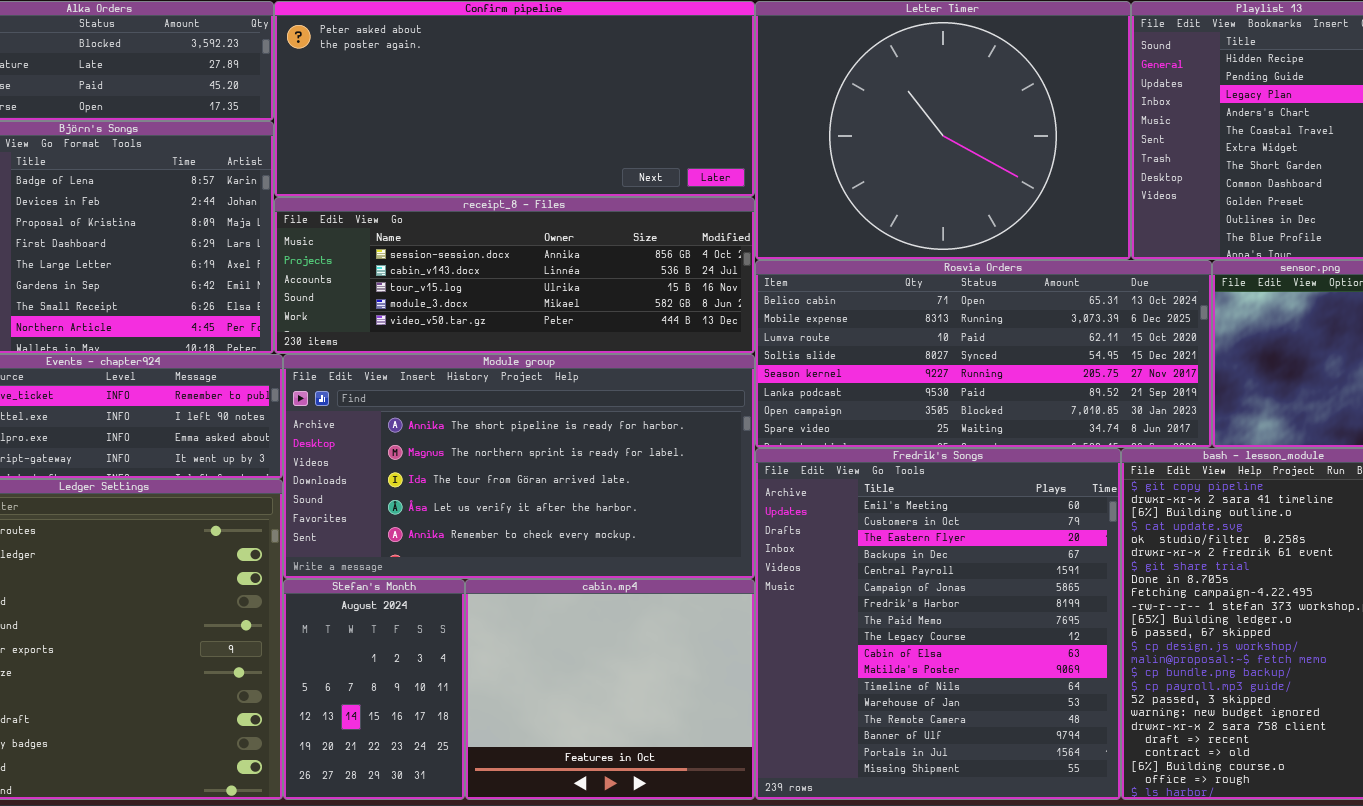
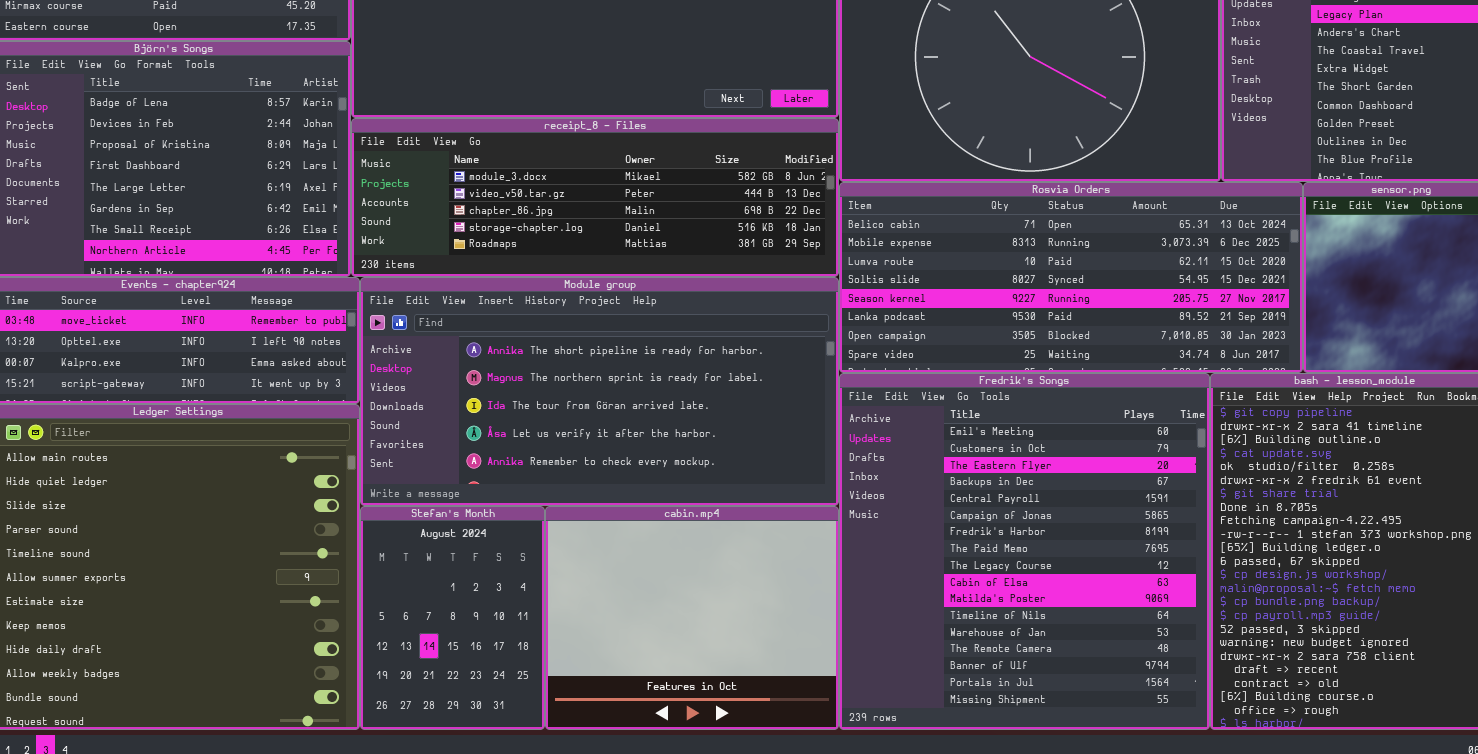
receipt_8 - Files: [274,197,755,354] -> [351,118,839,277], scrolled down 3 rows

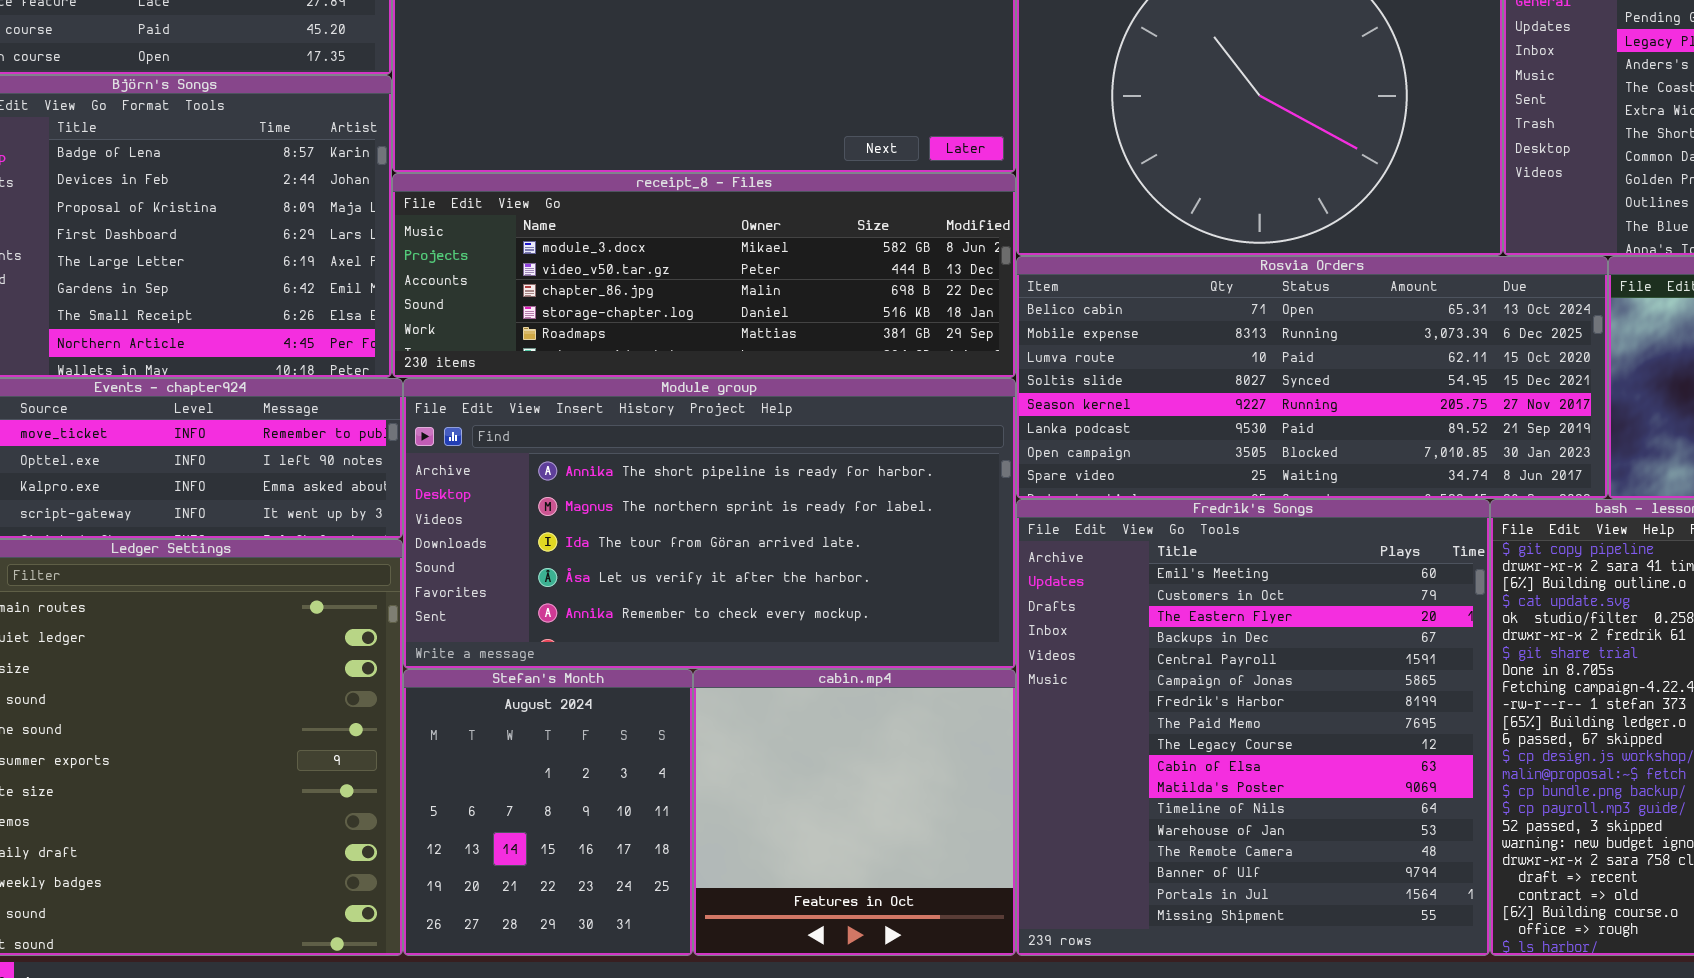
Stefan's Month: [360,506,545,730] -> [403,669,693,956], resized
cabin.mp4: [545,506,839,730] -> [693,669,1016,956], resized

